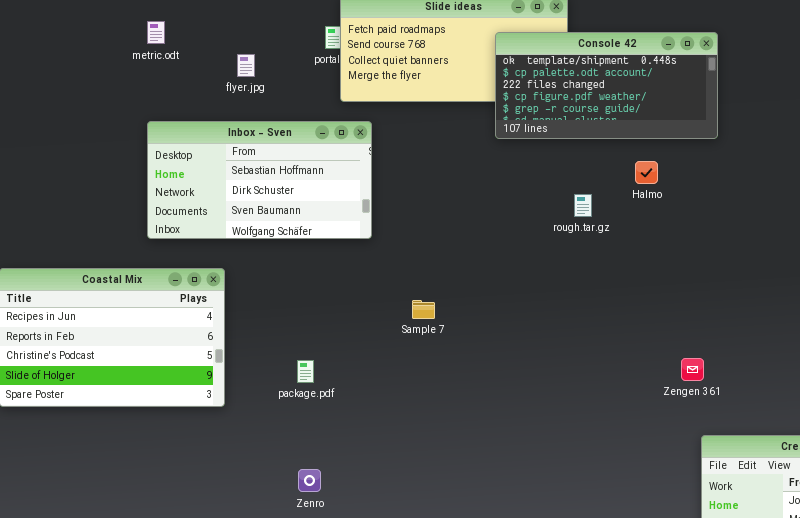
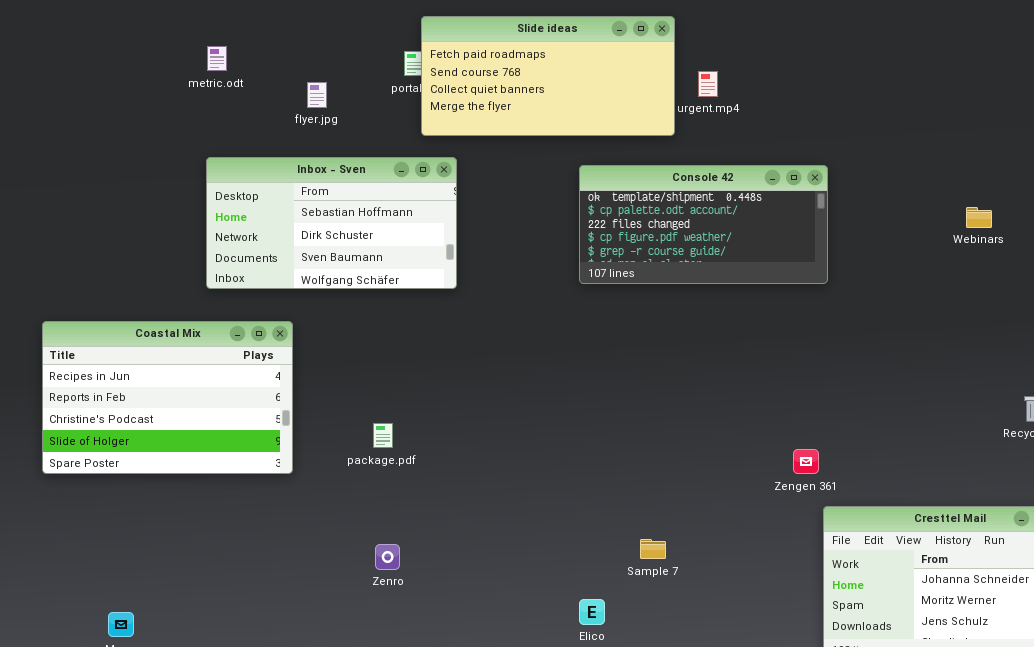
Console 42: [495,32,718,139] -> [579,165,828,284], moved
Sample 7: [412,300,435,319] -> [640,539,666,559], moved
Zengen 361: [681,358,704,381] -> [793,449,819,474], moved

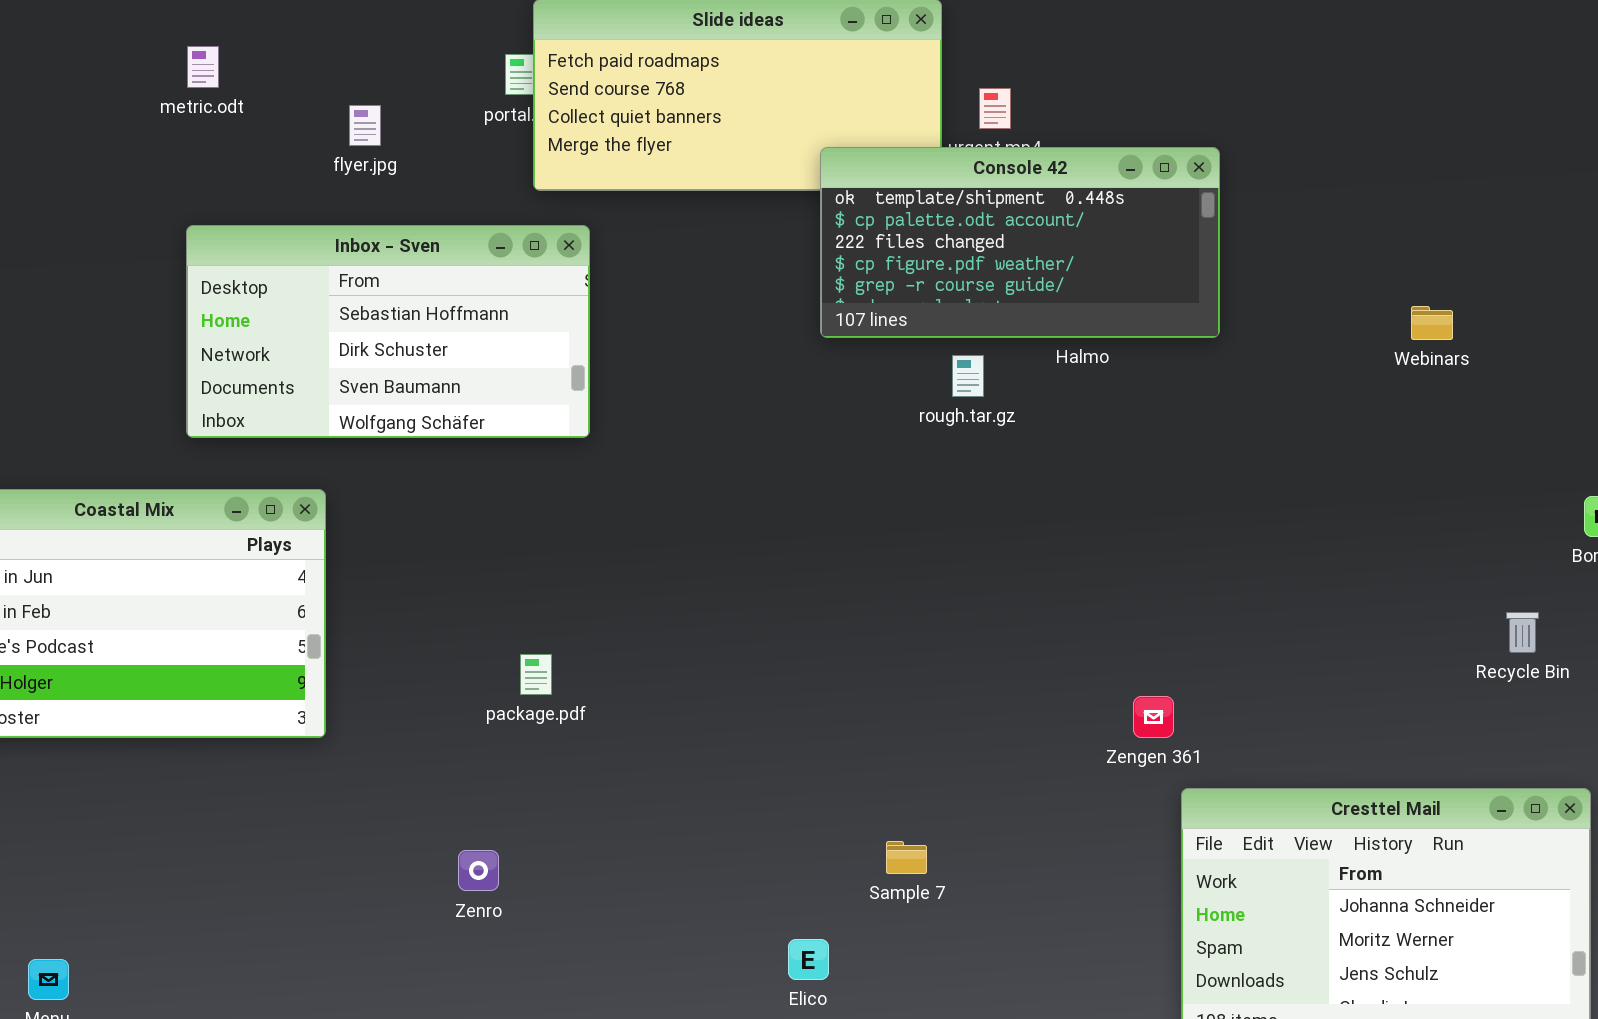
Console 42: [579,165,828,284] -> [820,147,1220,338], moved
package.pdf: [373,423,393,448] -> [520,654,552,695], moved

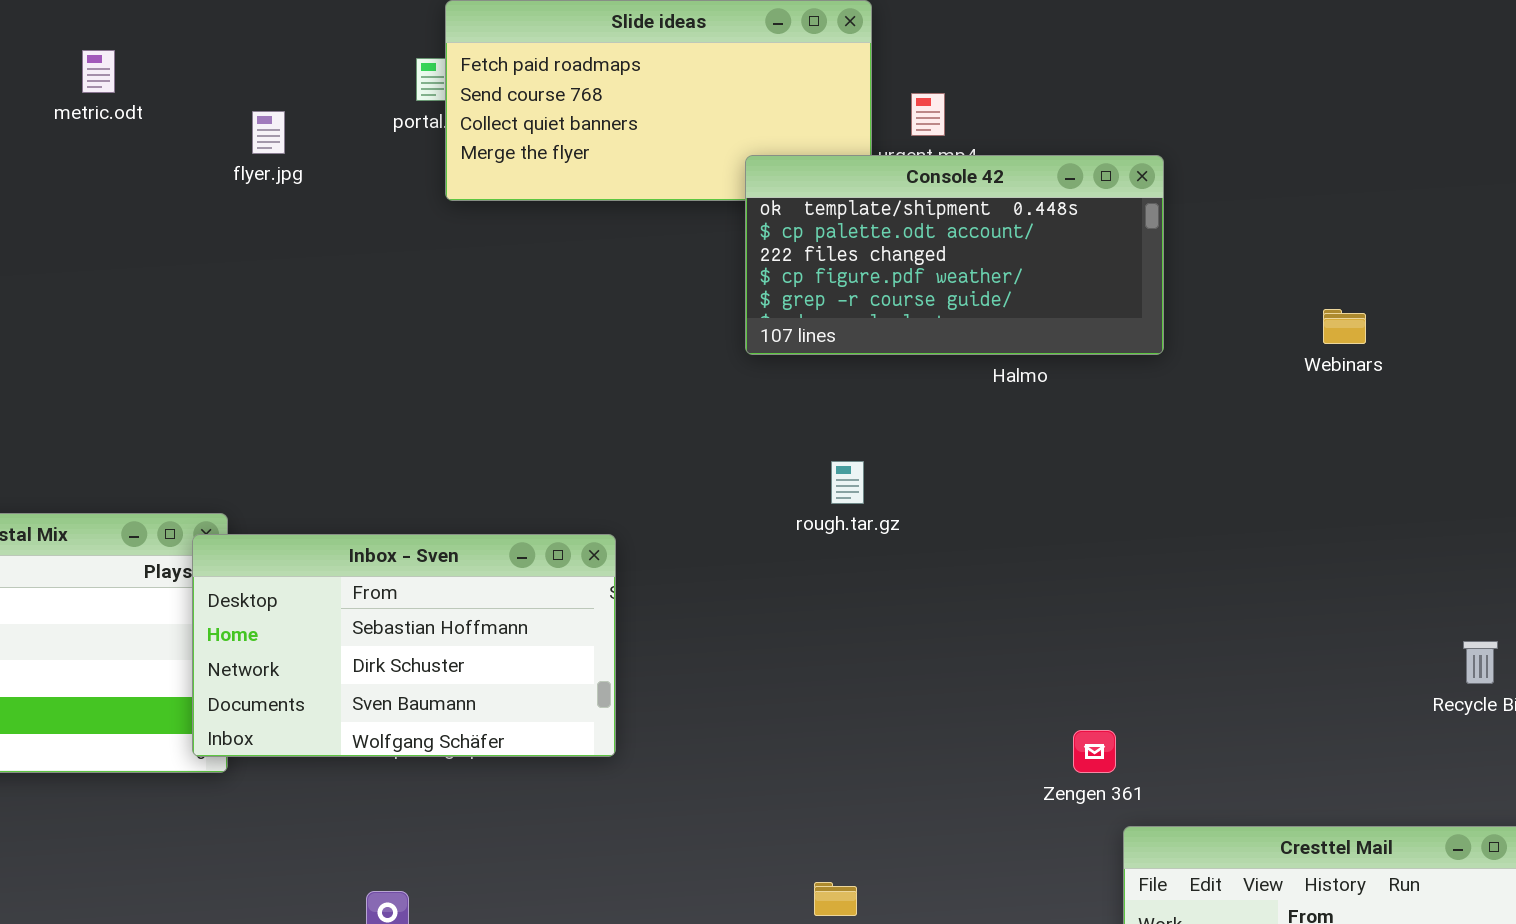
Inbox - Sven: [186,225,590,438] -> [192,534,616,757], moved
Webinars: [1411,306,1453,340] -> [1323,309,1366,344], moved
rough.tar.gz: [952,355,984,397] -> [831,461,864,504], moved

